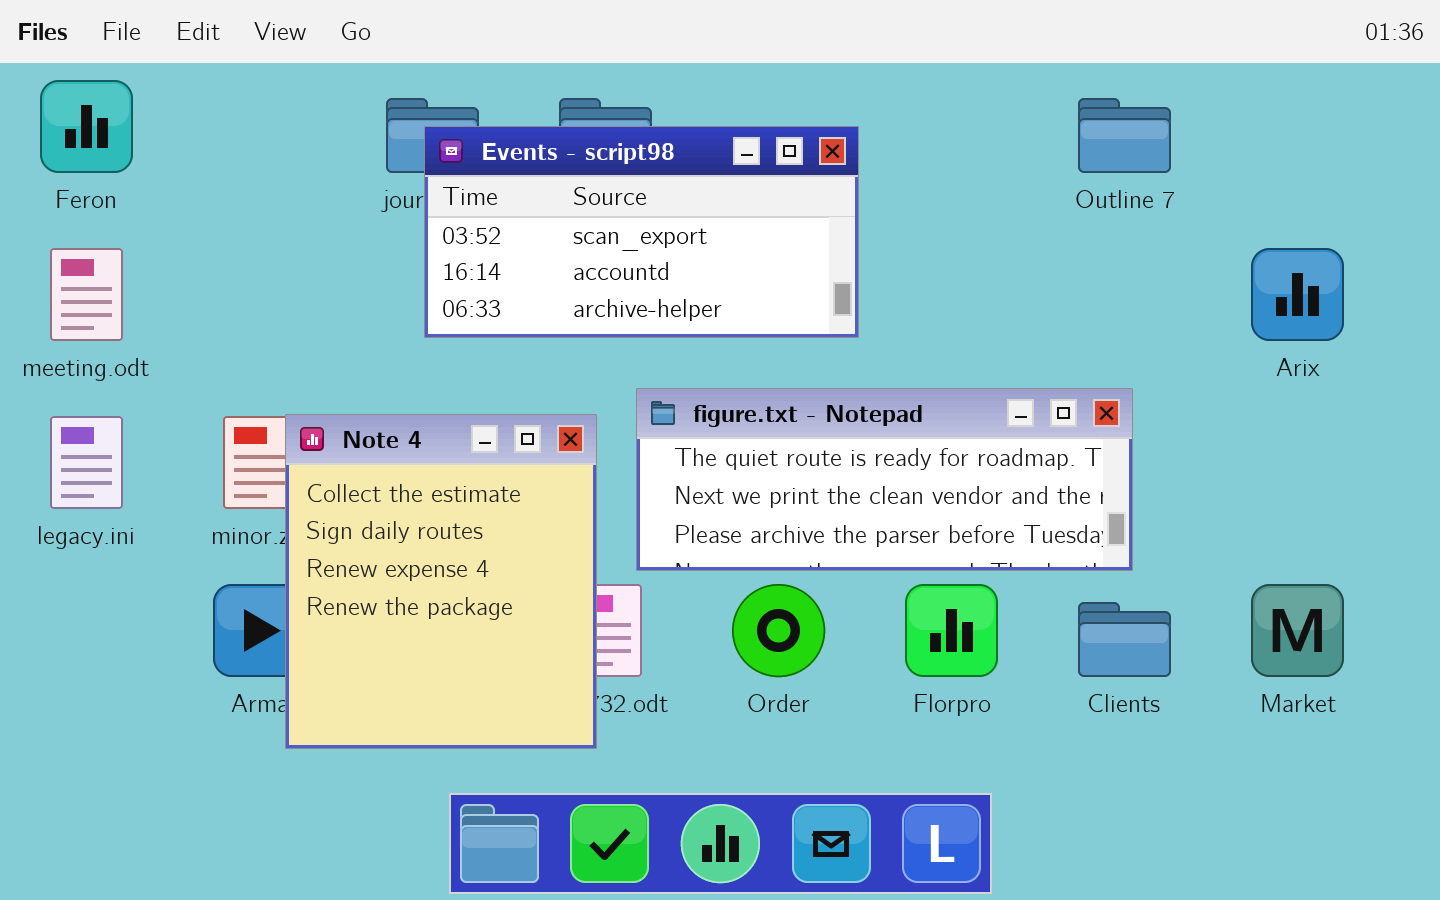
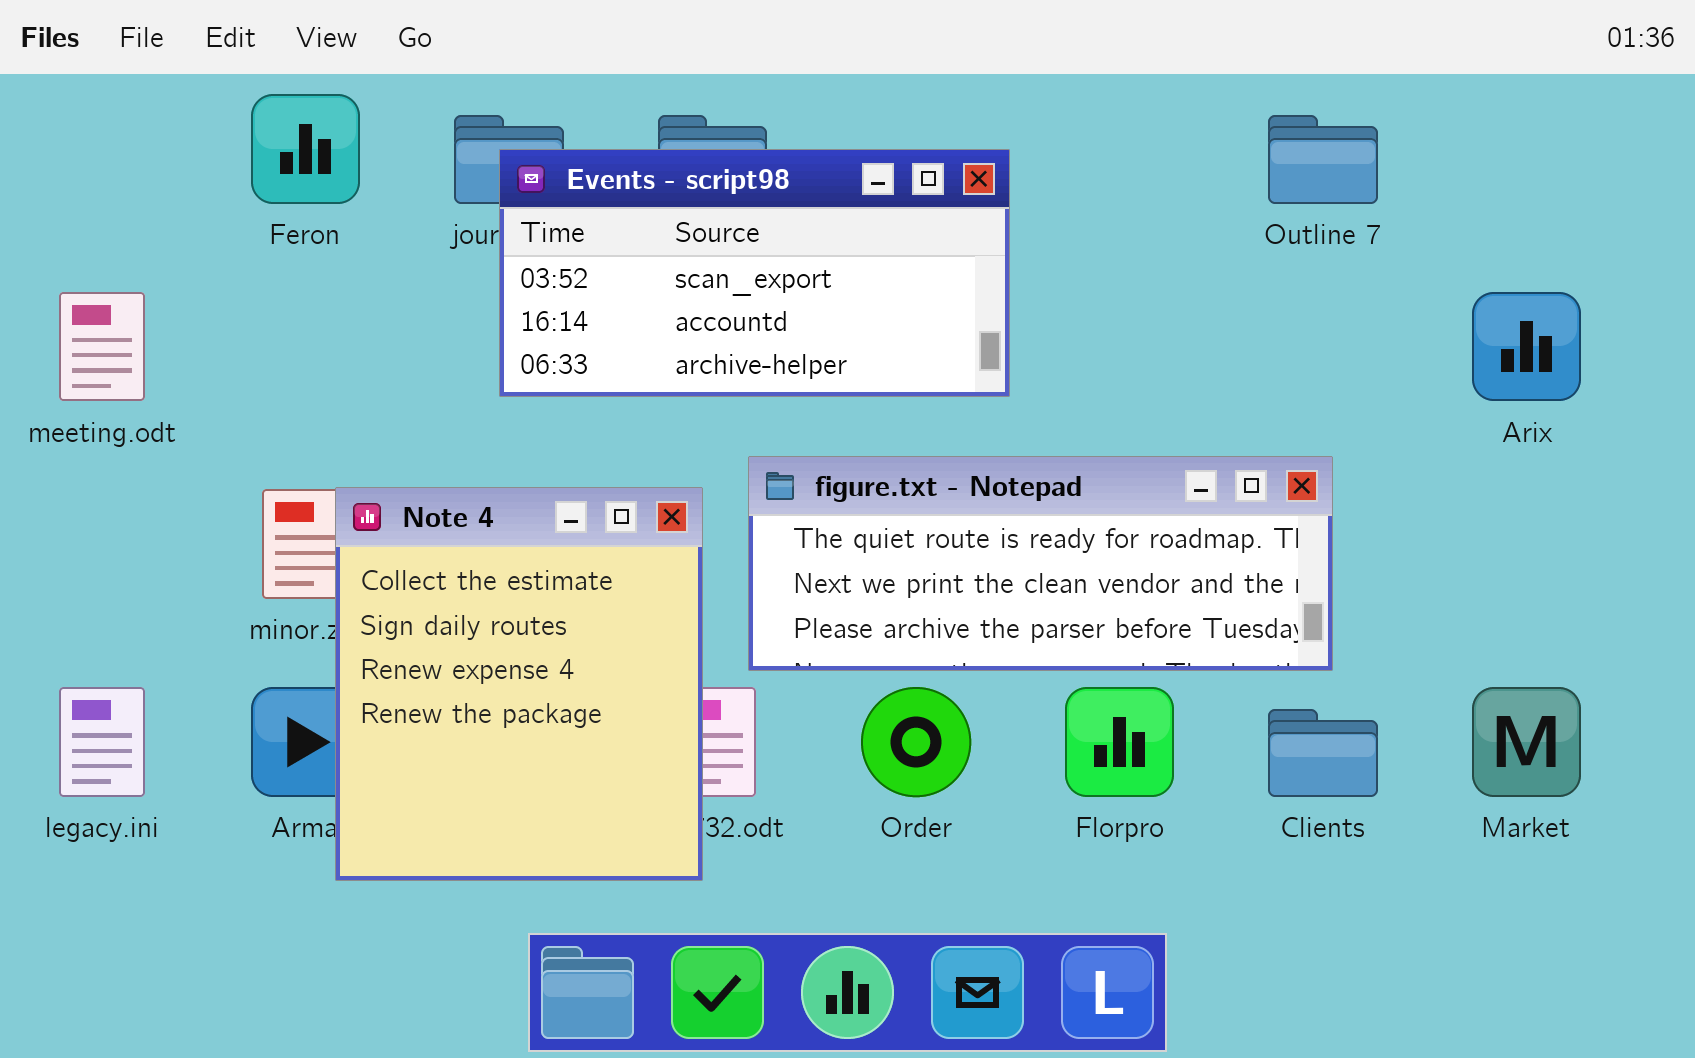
Feron: [40,80,133,173] -> [251,94,360,204], moved
legacy.ini: [50,416,123,509] -> [59,687,145,797], moved

